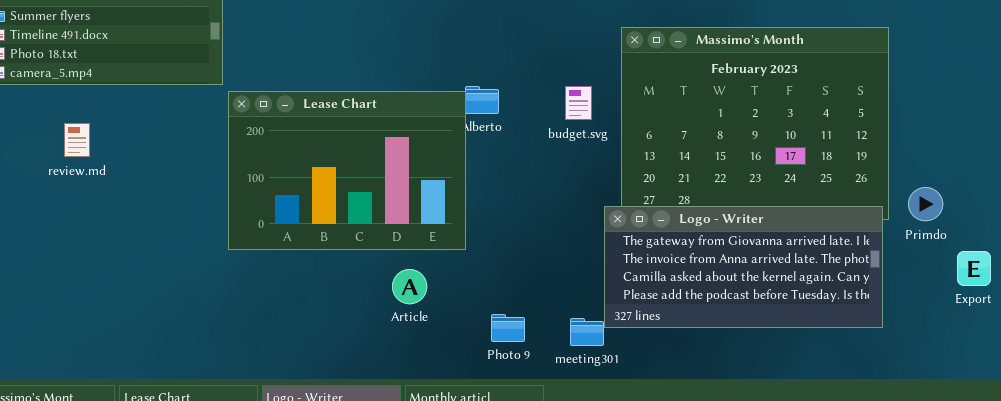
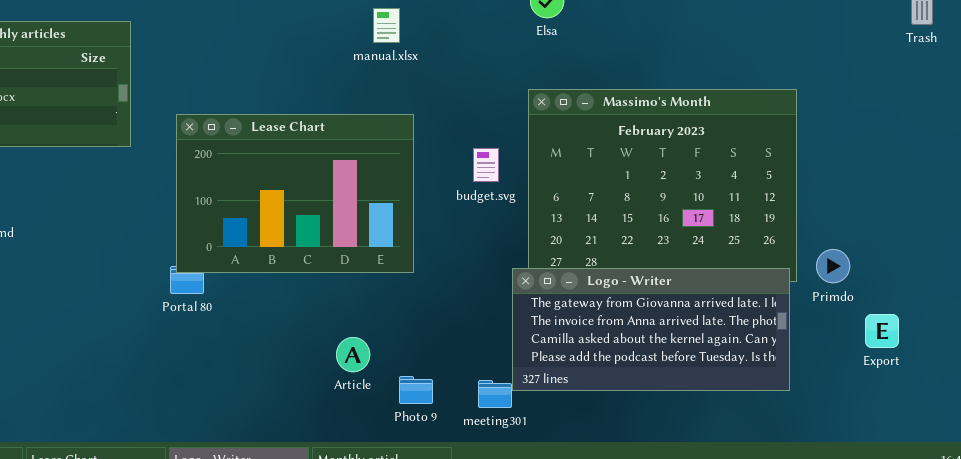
Lease Chart: [228,91,466,250] -> [176,114,414,273], moved
Article: [392,269,427,304] -> [336,337,370,372], moved

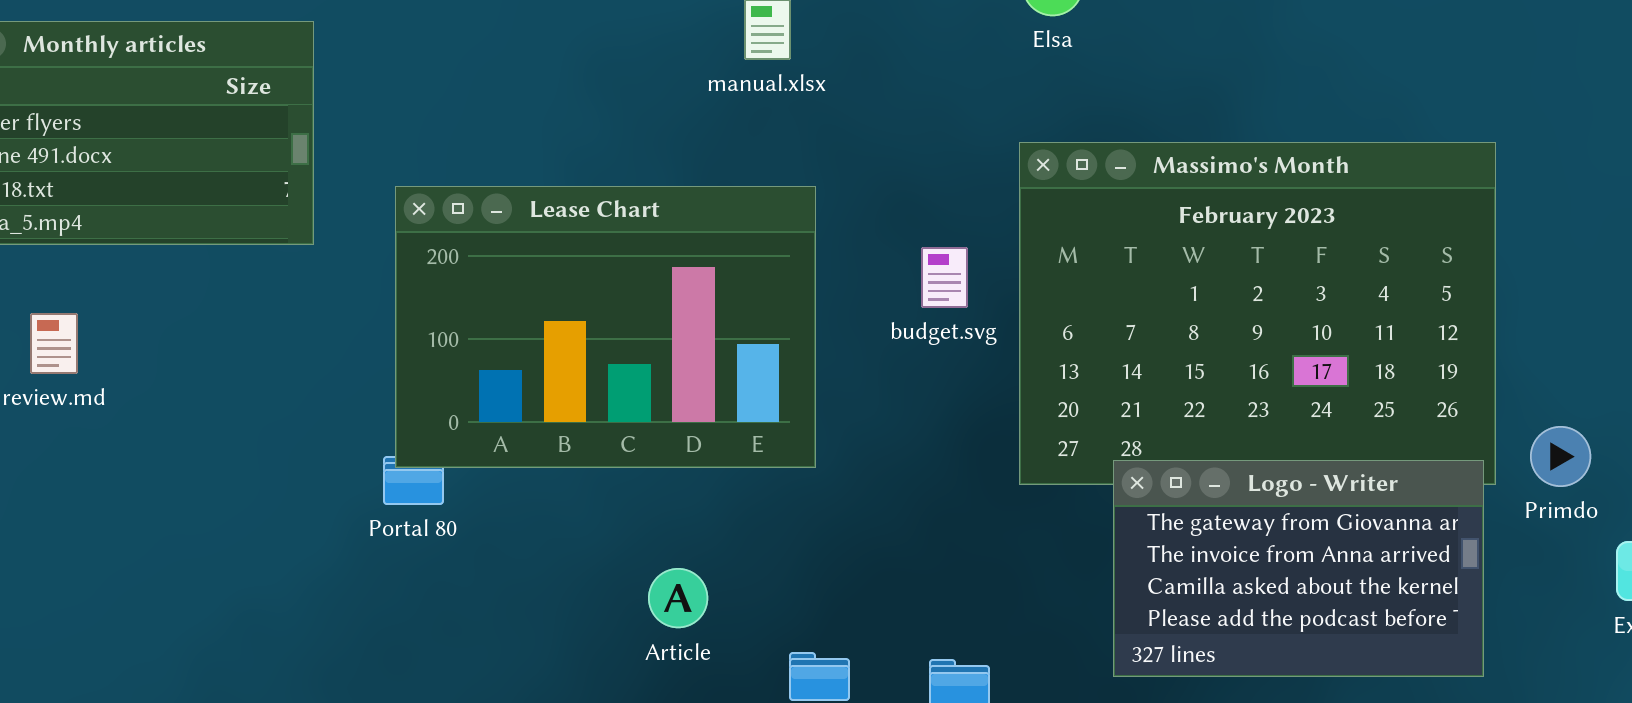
Logo - Writer: [512,268,790,391] -> [1113,460,1484,677], resized
Article: [336,337,370,372] -> [648,568,708,628], moved

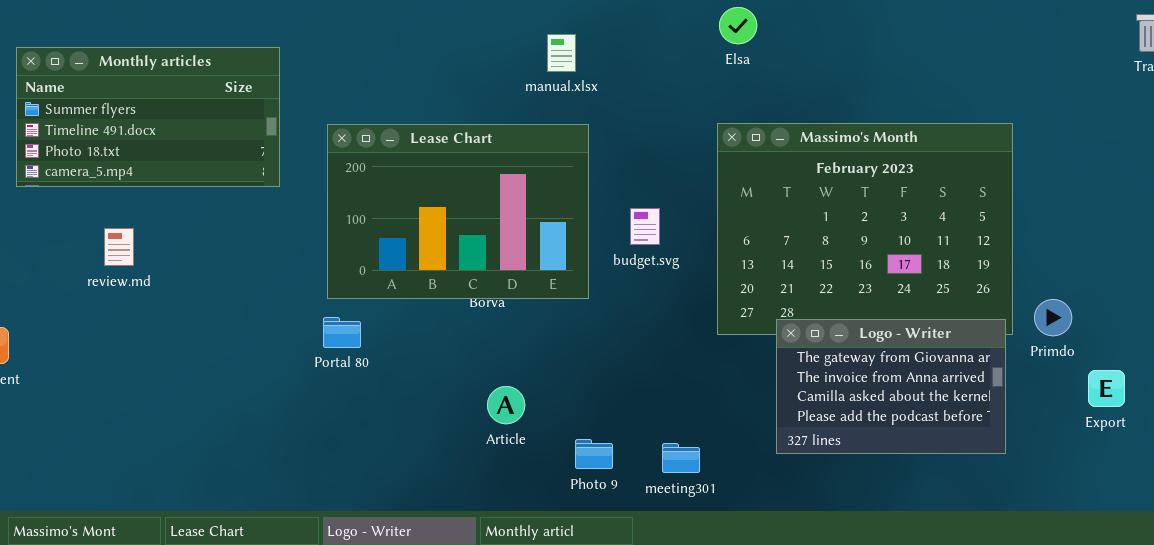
Lease Chart: [395,186,816,468] -> [327,124,589,299], moved
budget.svg: [921,247,968,308] -> [630,208,660,245], moved

